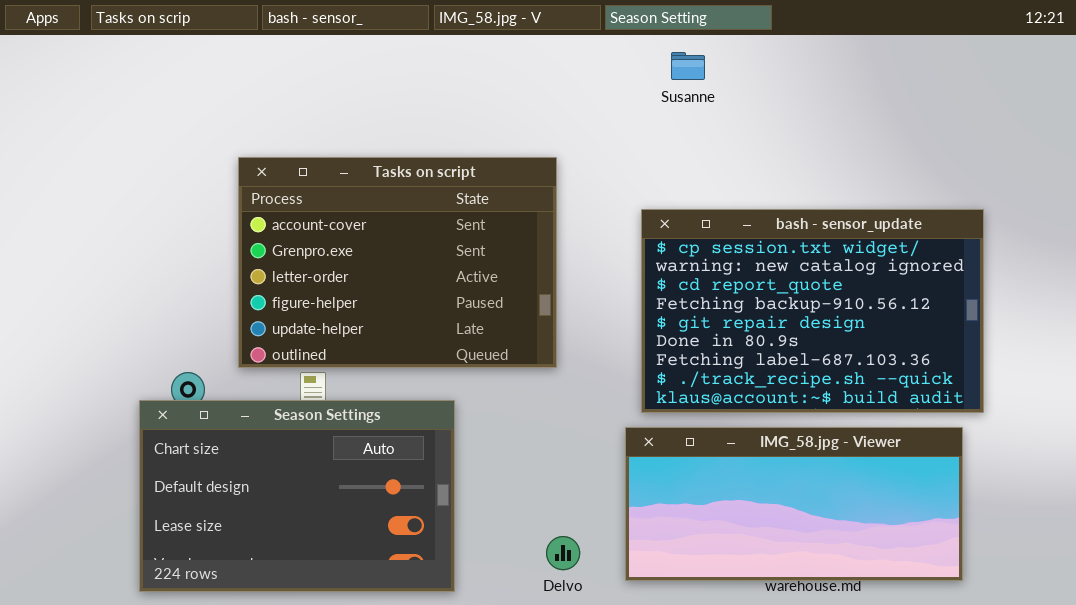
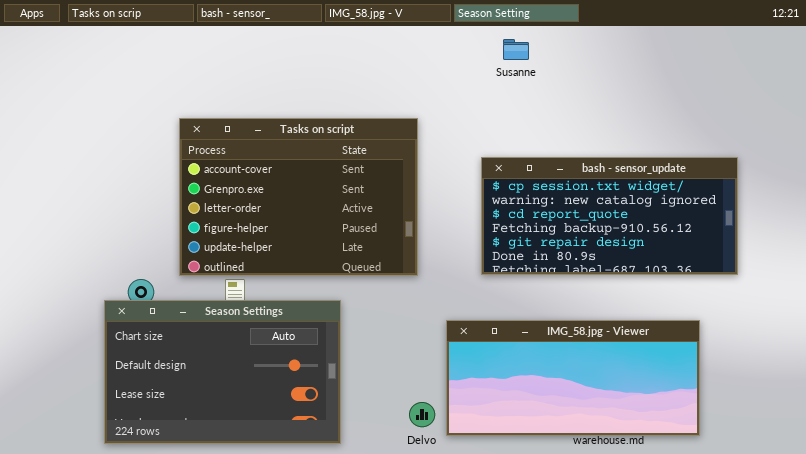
bash - sensor_update: [641,209,984,413] -> [481,157,738,275], resized
IMG_58.jpg - Viewer: [625,427,963,581] -> [446,320,700,436], moved

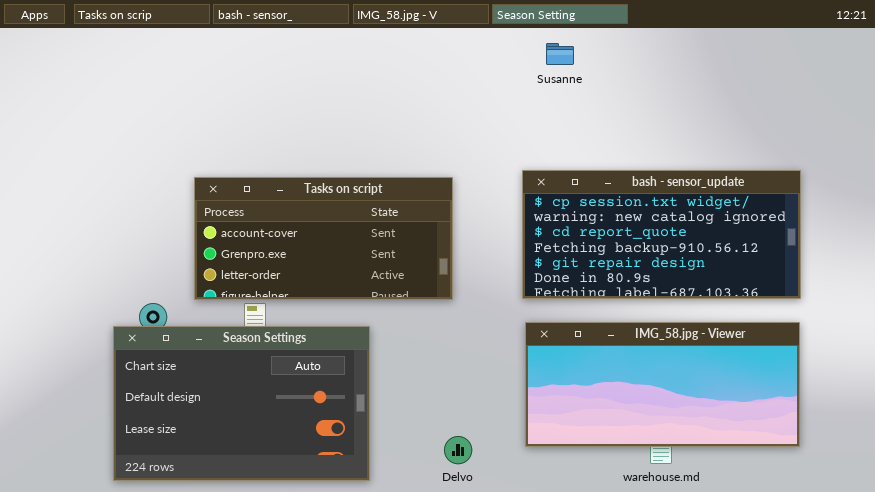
Tasks on script: [179,118,418,276] -> [194,177,453,300], resized
IMG_58.jpg - Viewer: [446,320,700,436] -> [525,322,800,447], moved

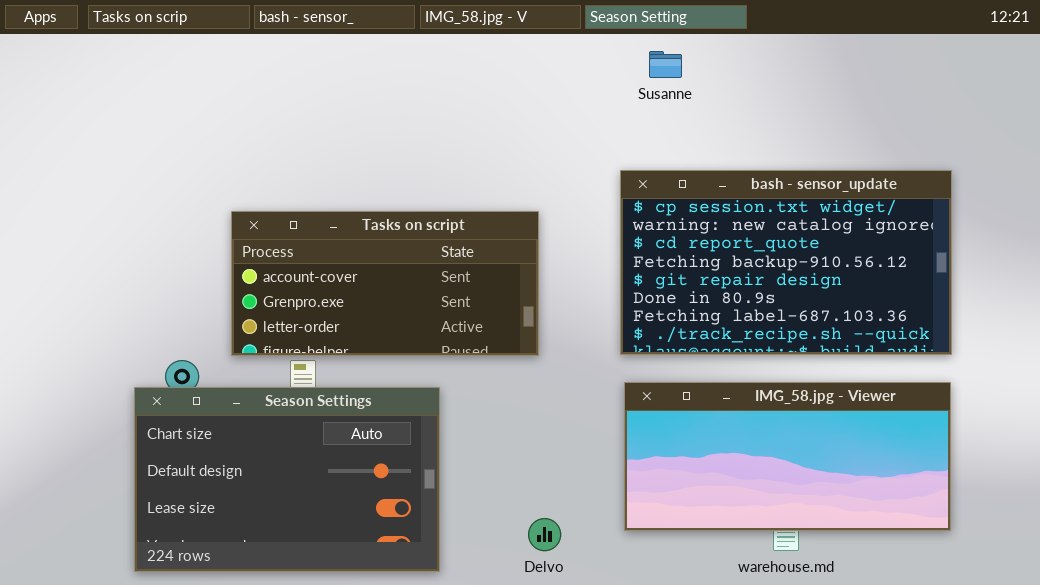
bash - sensor_update: [522,170,801,299] -> [620,170,952,355], resized

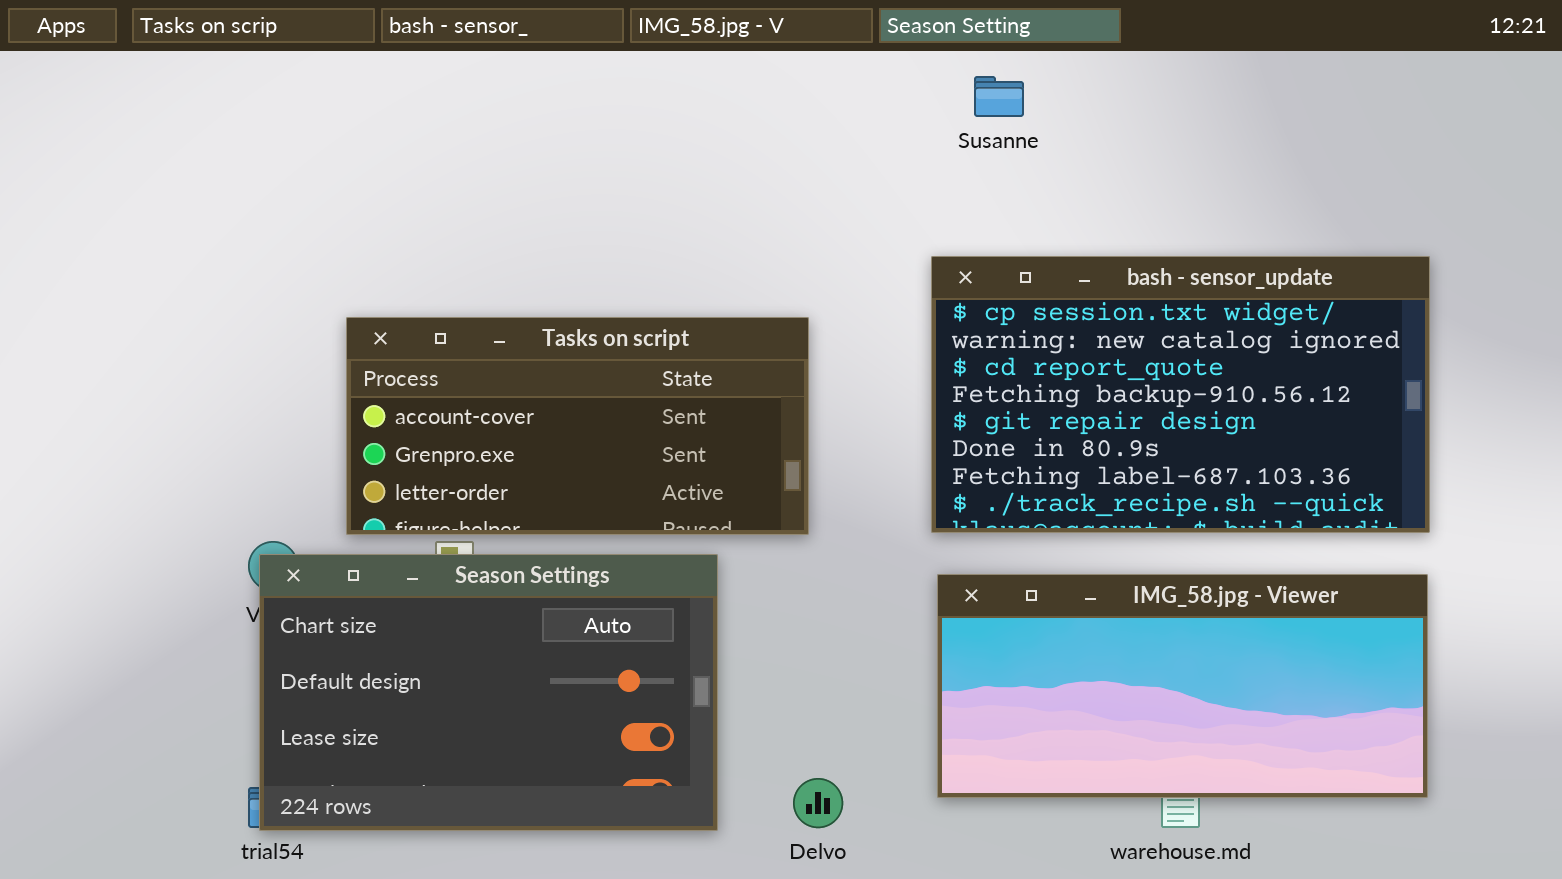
Season Settings: [134,387,440,572] -> [259,554,718,831], moved

